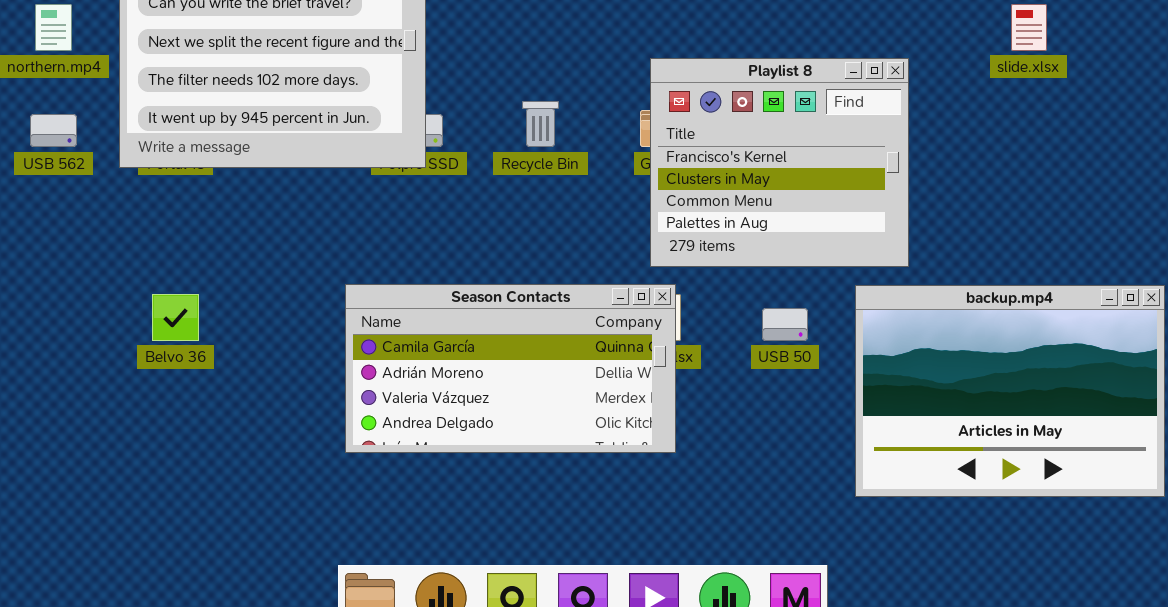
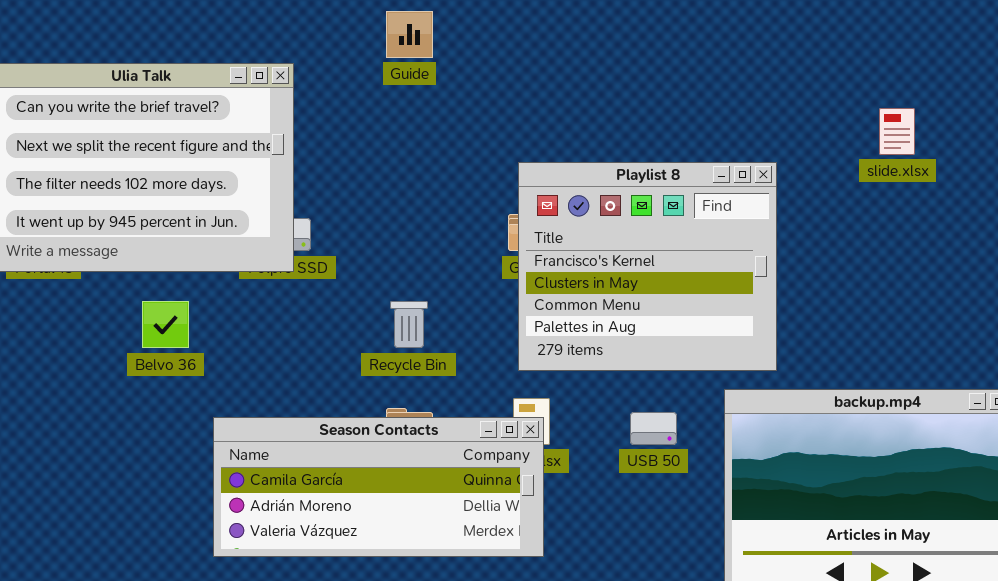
Recycle Bin: [522,101,559,147] -> [390,301,428,348], moved
Season Contacts: [345,284,676,453] -> [213,417,544,557], resized
Belvo 36: [152,294,199,341] -> [142,301,189,348], moved

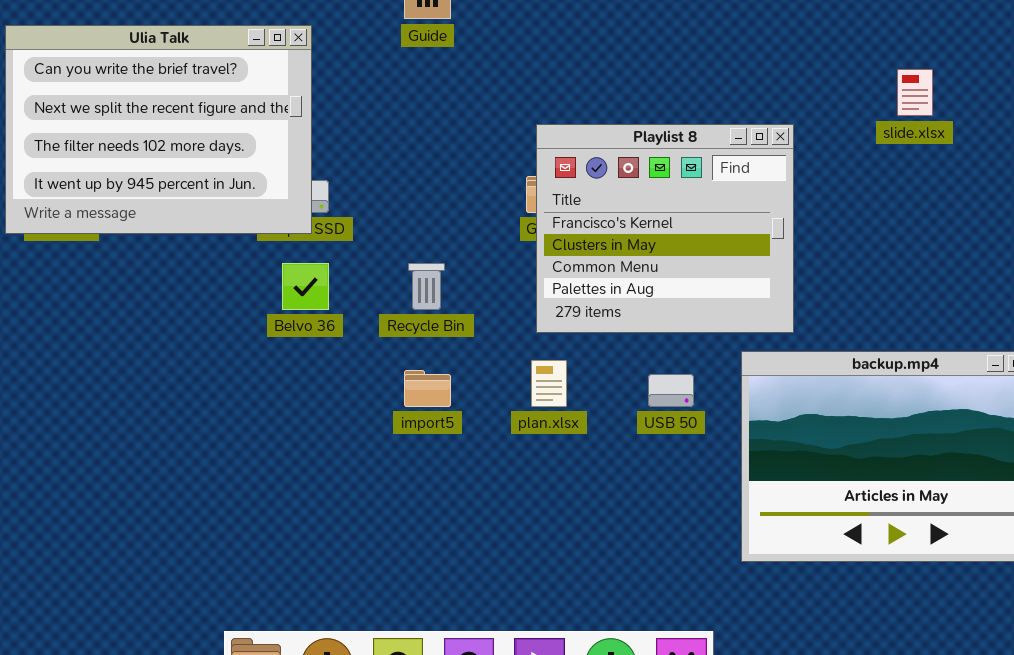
Belvo 36: [142,301,189,348] -> [282,263,329,310], moved
Season Contacts: [213,417,544,557] -> none, closed

